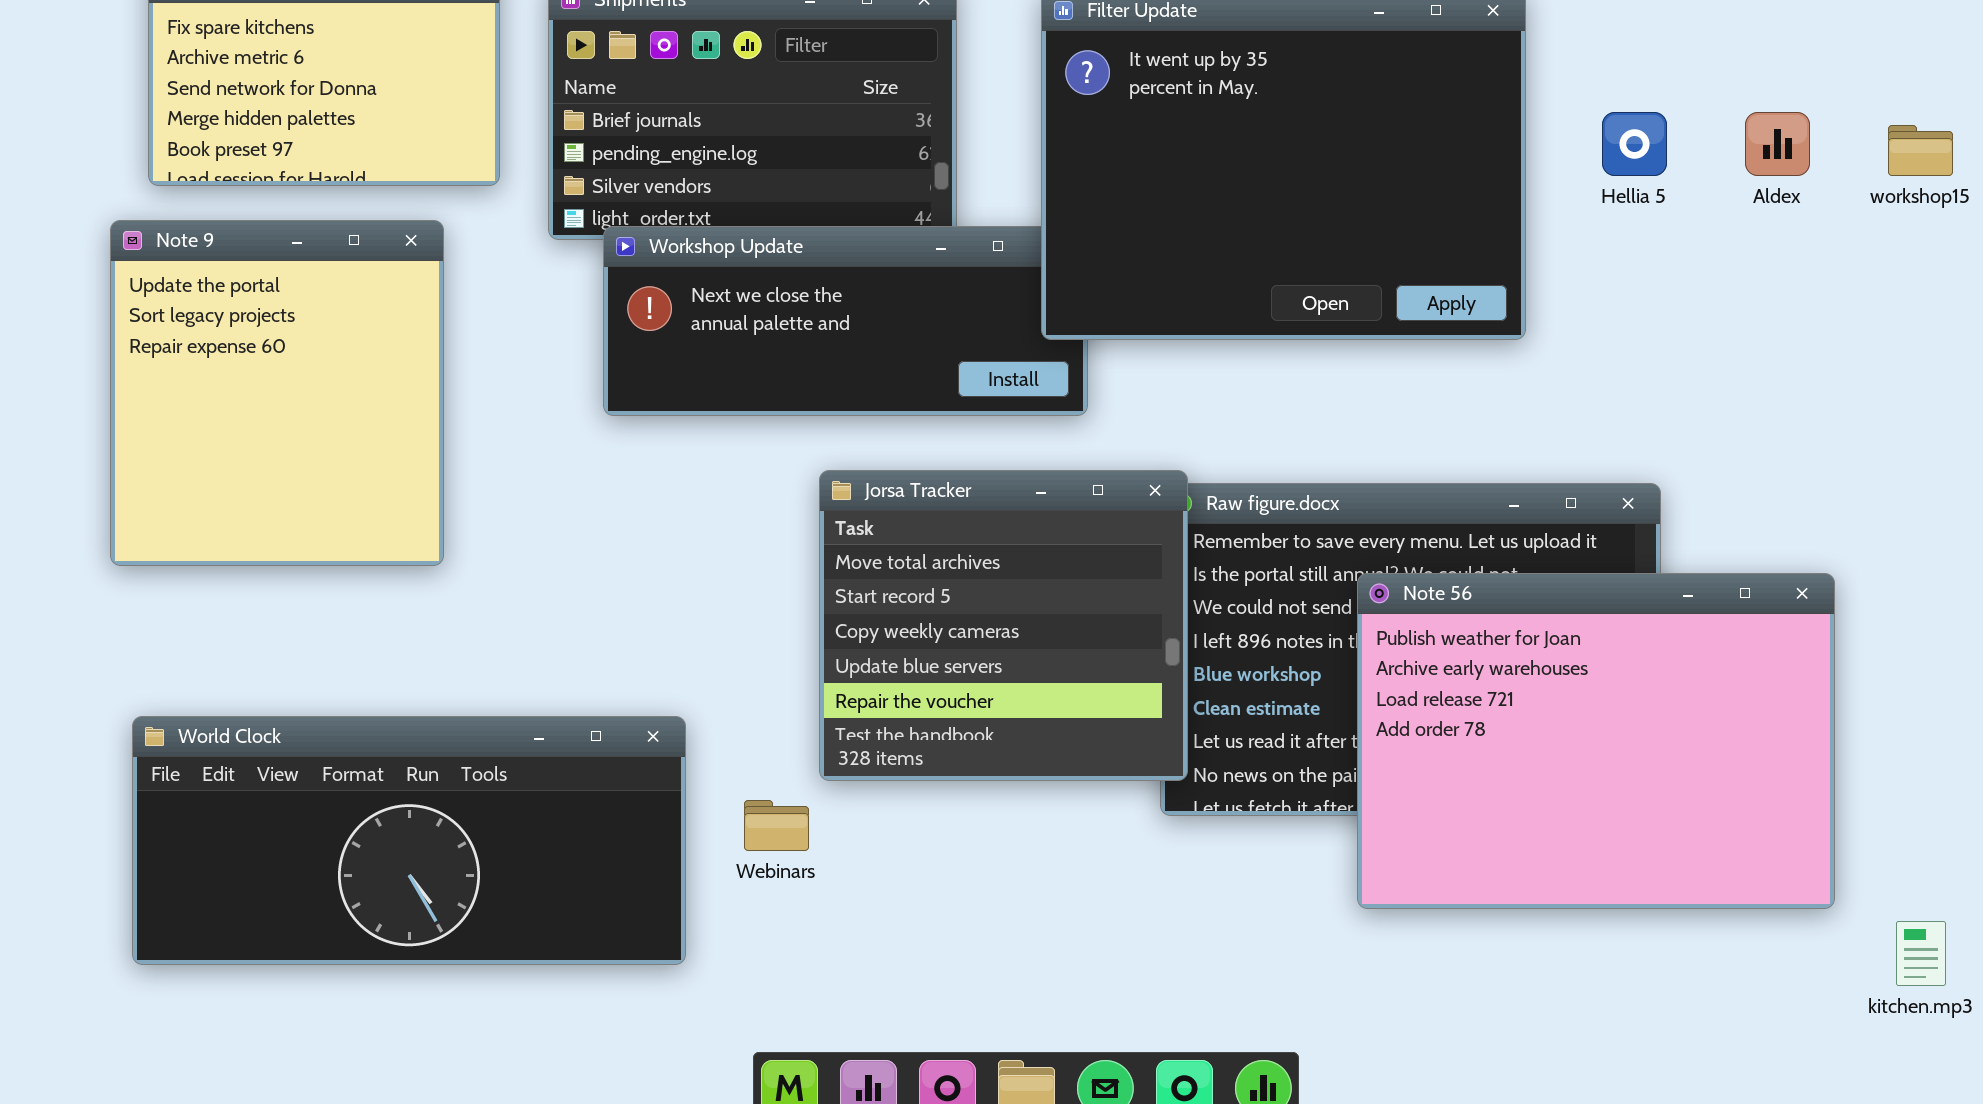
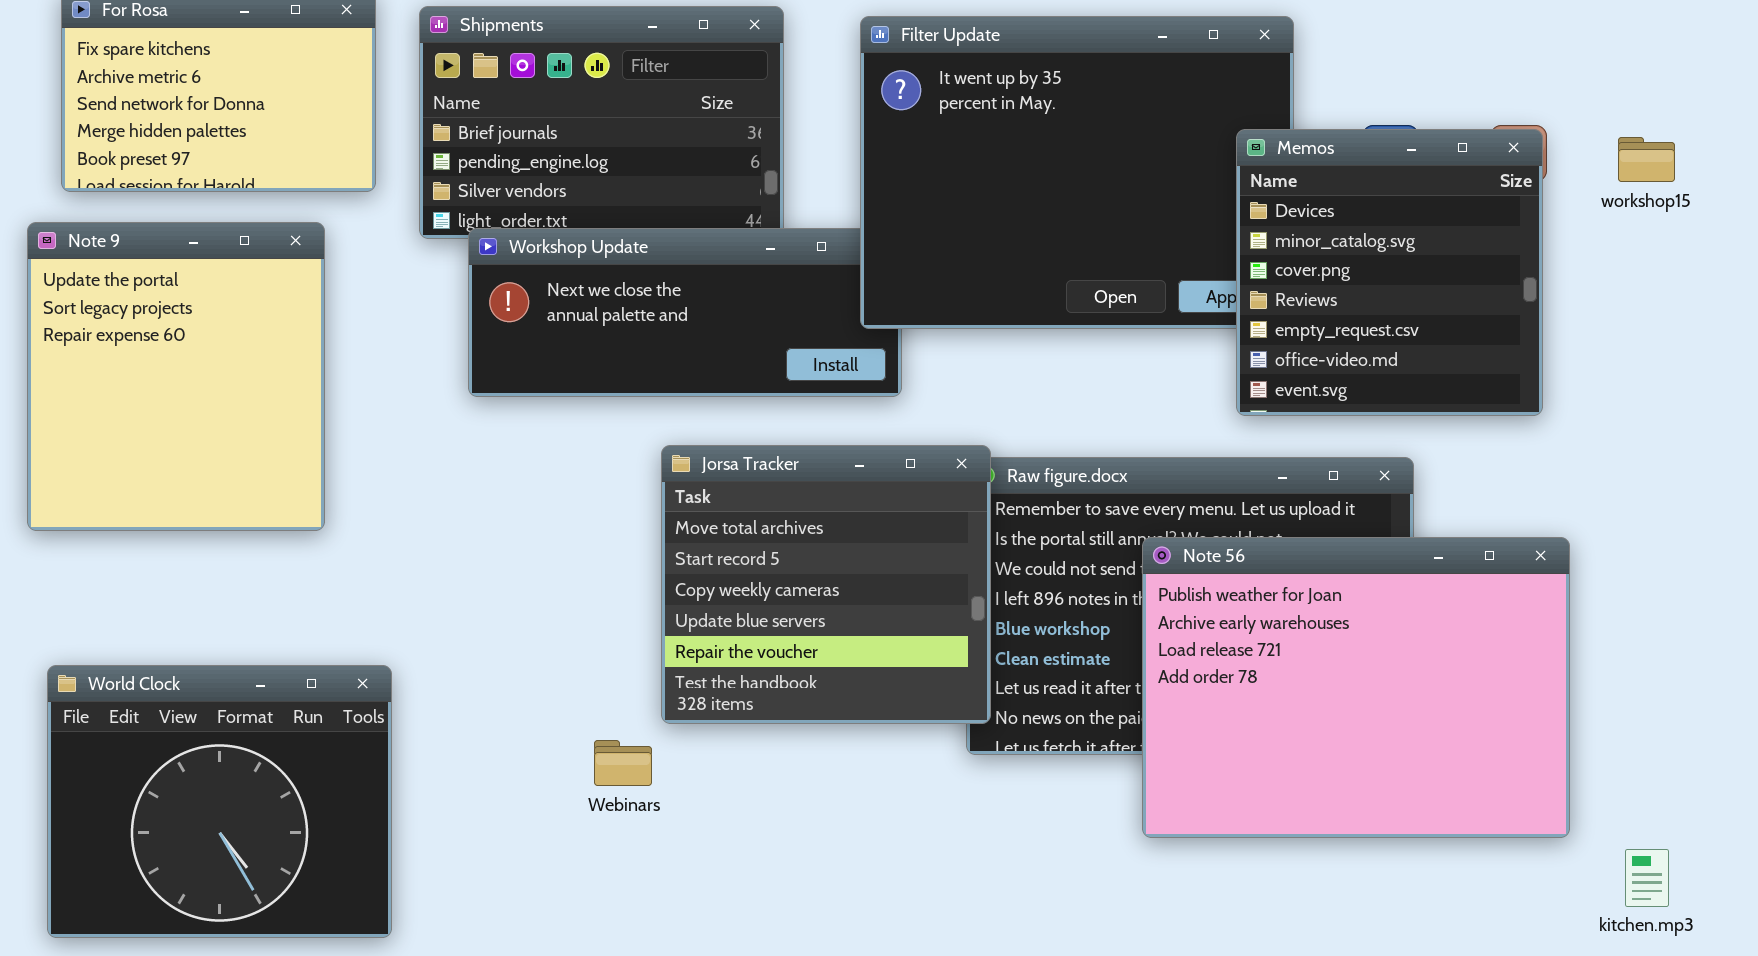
Memos: none -> [1236,129,1543,416], opened
World Clock: [132,716,686,965] -> [47,665,392,938], resized

